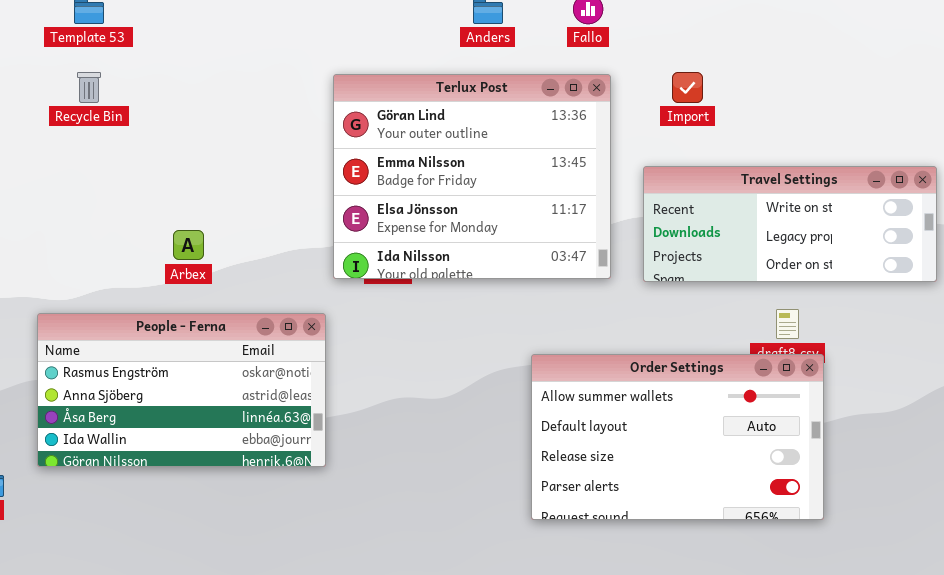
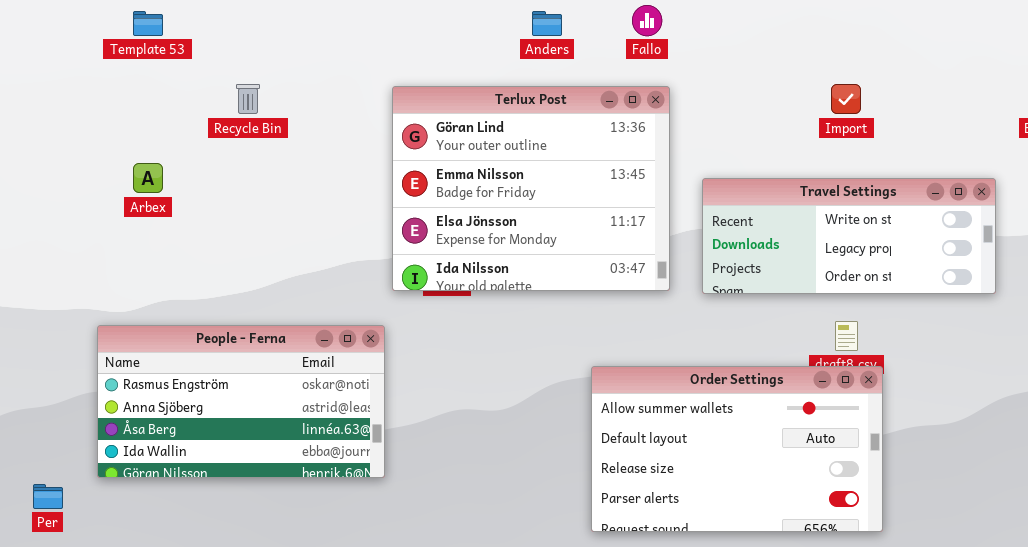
Recycle Bin: [77,72,101,103] -> [236,84,260,114], moved
Import: [672,72,703,103] -> [831,84,861,114], moved
Arbex: [173,230,204,260] -> [133,163,163,193], moved

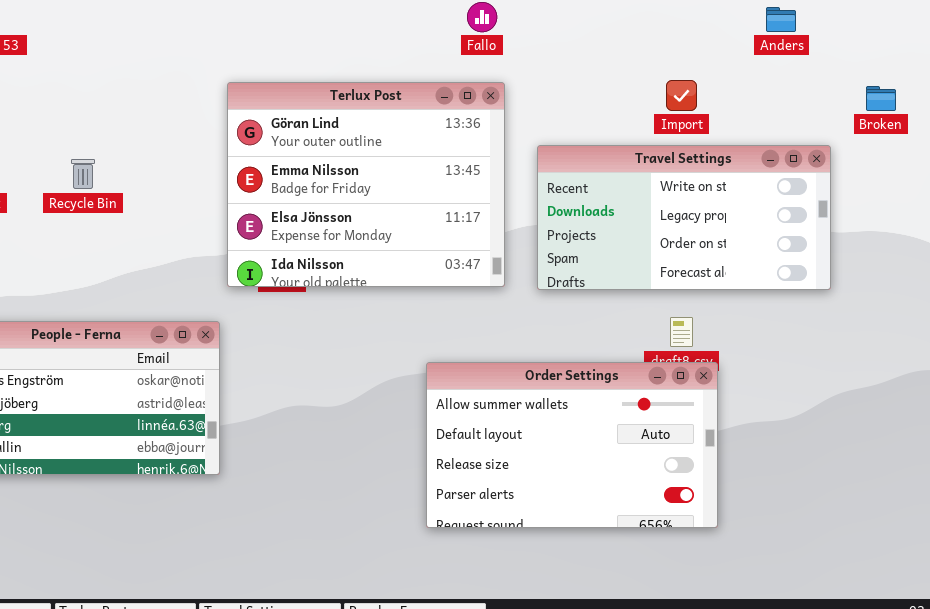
Anders: [532,11,562,36] -> [766,7,796,32], moved
Recycle Bin: [236,84,260,114] -> [71,159,95,189], moved
Travel Settings: [702,178,996,294] -> [537,145,831,290], resized

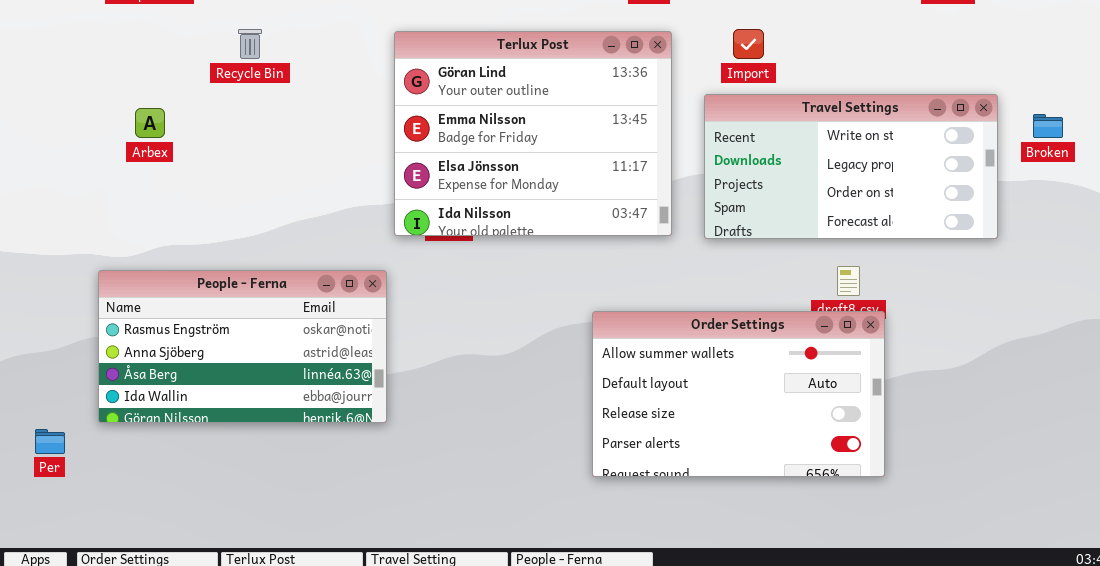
Import: [666,80,697,111] -> [733,29,764,59], moved
Broken: [866,86,896,111] -> [1033,114,1063,138], moved
Recycle Bin: [71,159,95,189] -> [238,29,262,59], moved

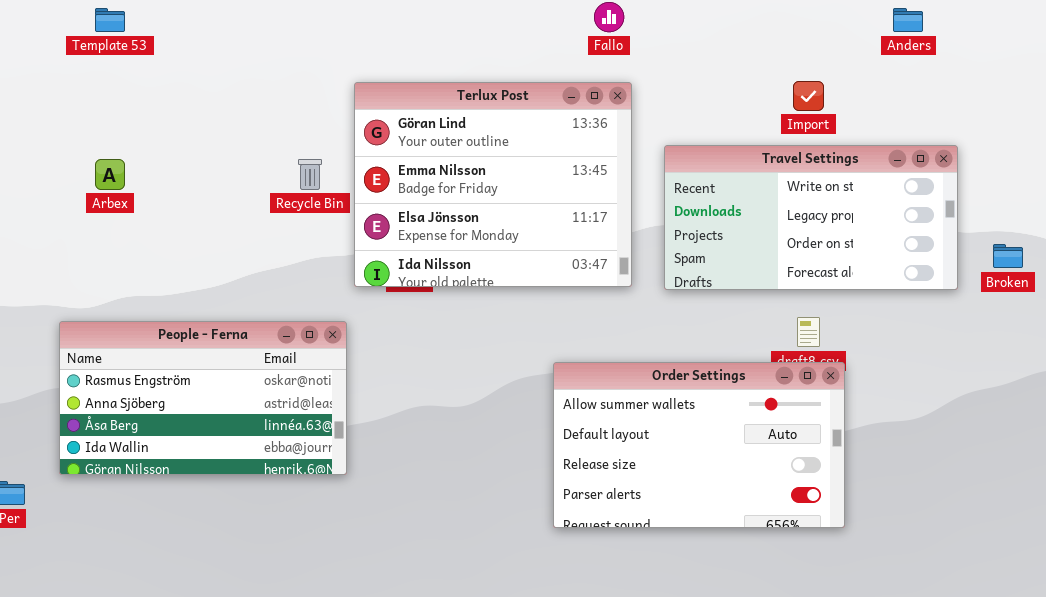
Recycle Bin: [238,29,262,59] -> [298,159,322,190], moved
Import: [733,29,764,59] -> [793,81,824,111], moved
Broken: [1033,114,1063,138] -> [993,244,1023,268], moved

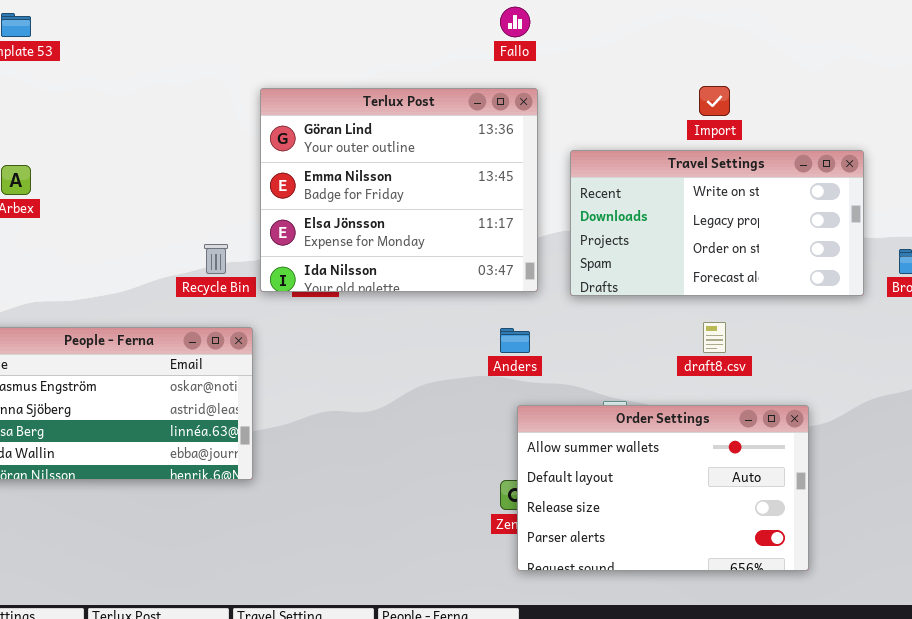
Anders: [893,8,923,32] -> [500,328,530,353], moved
Recycle Bin: [298,159,322,190] -> [204,244,228,274], moved
Order Settings: [553,362,845,528] -> [517,405,809,571], moved

